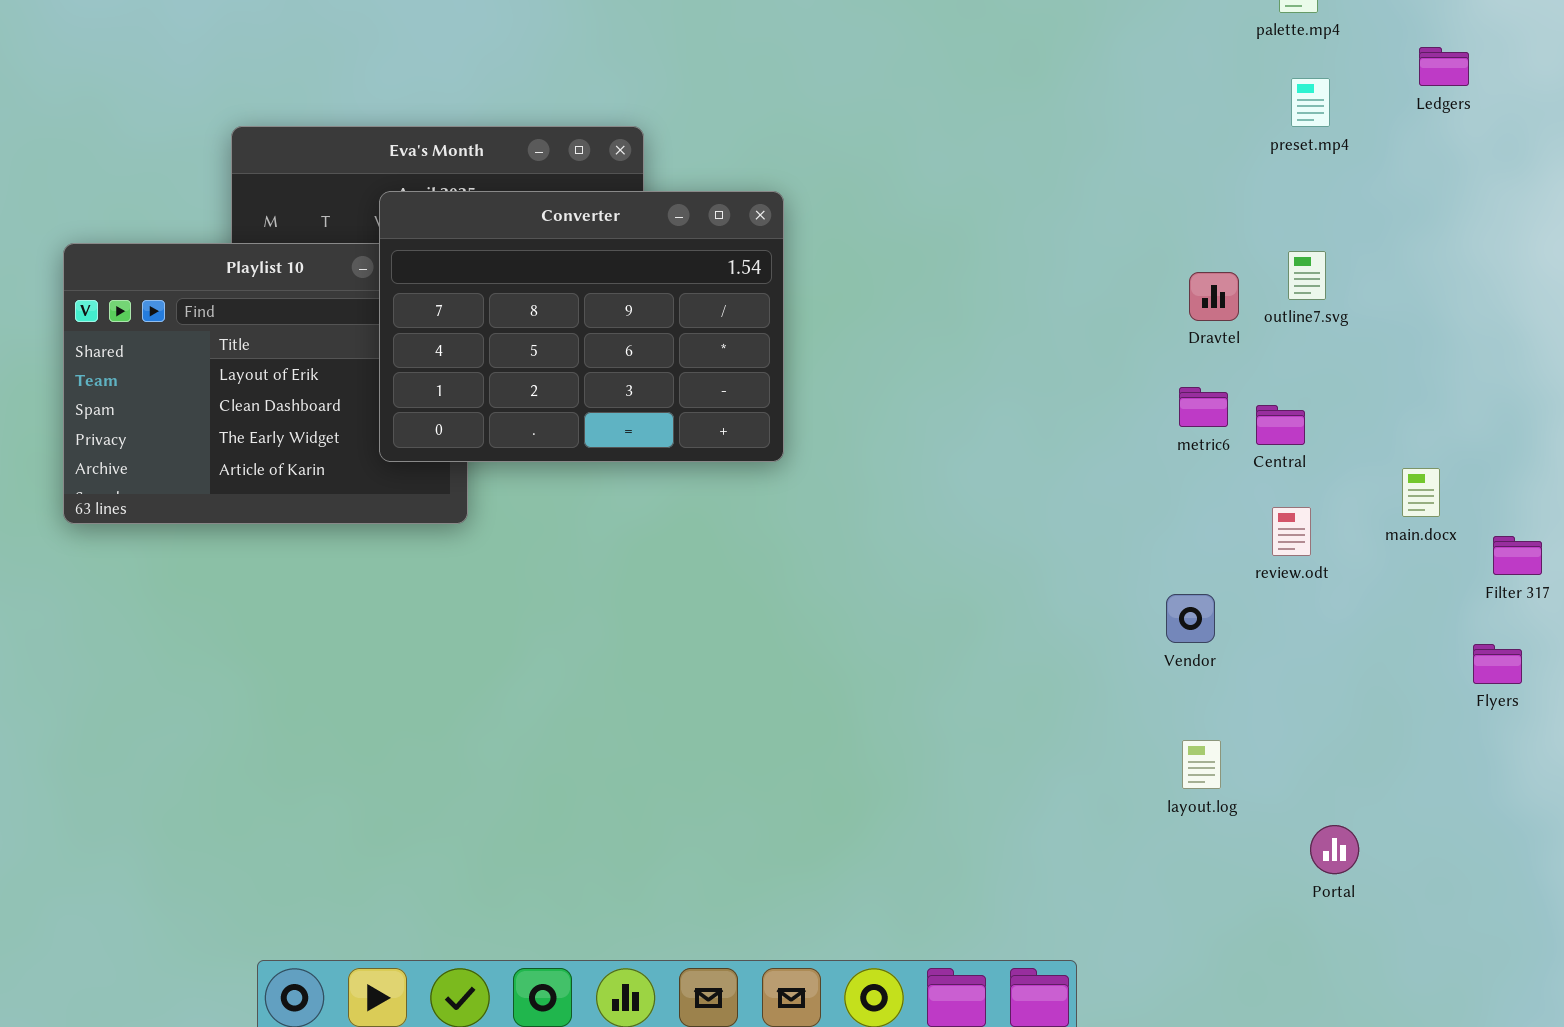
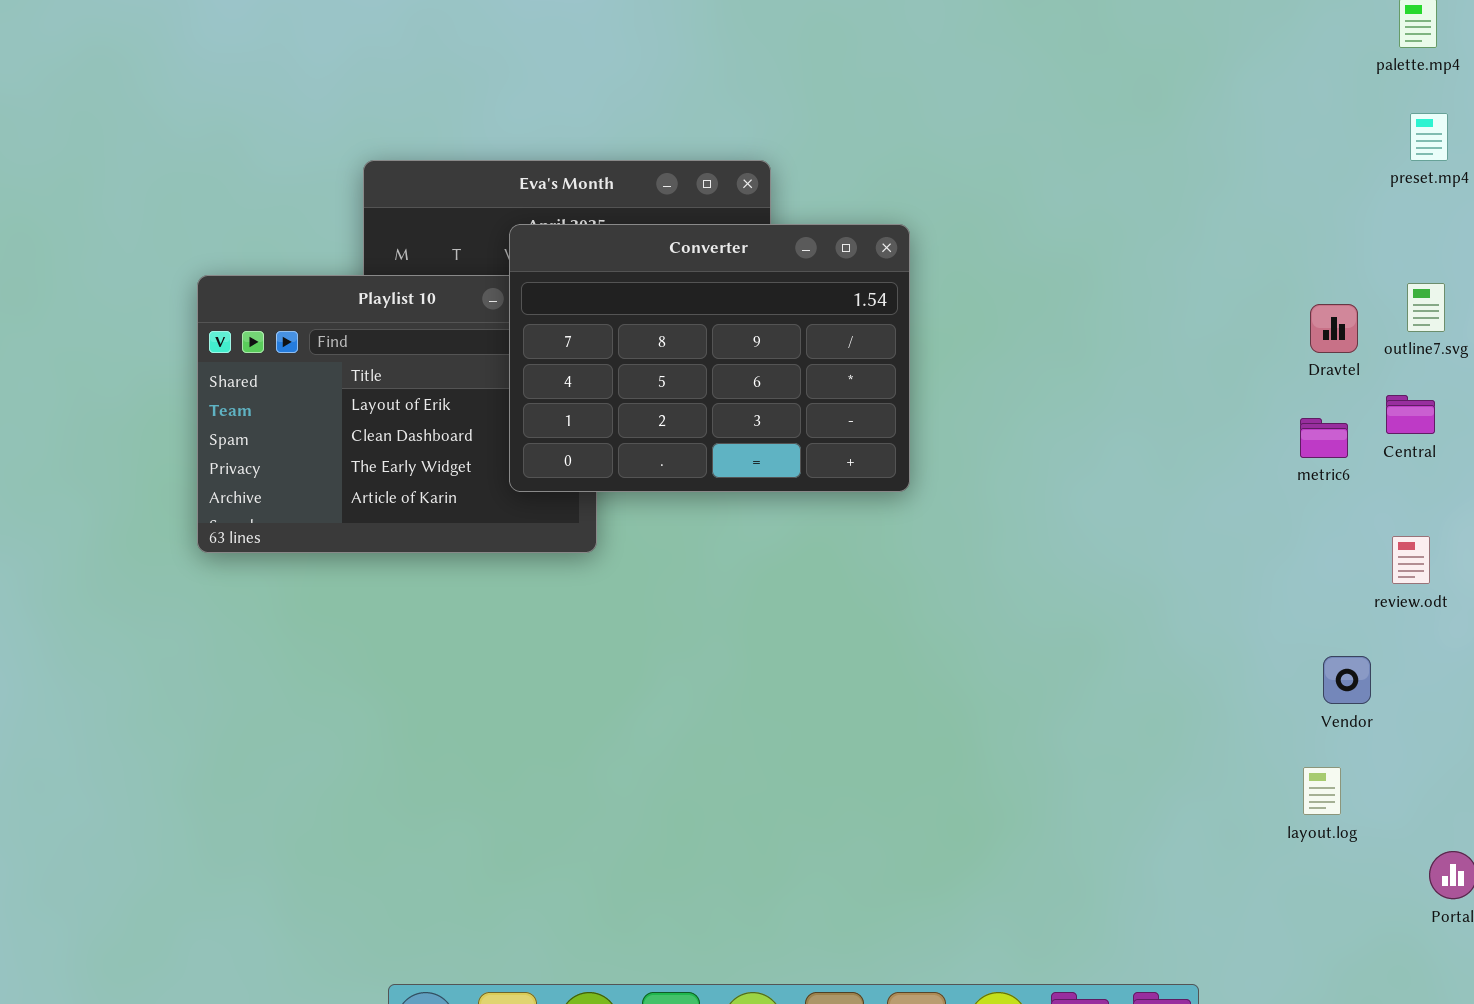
Central: [1256,405,1305,445] -> [1386,395,1435,434], moved
Vendor: [1166,594,1215,643] -> [1323,656,1371,704], moved

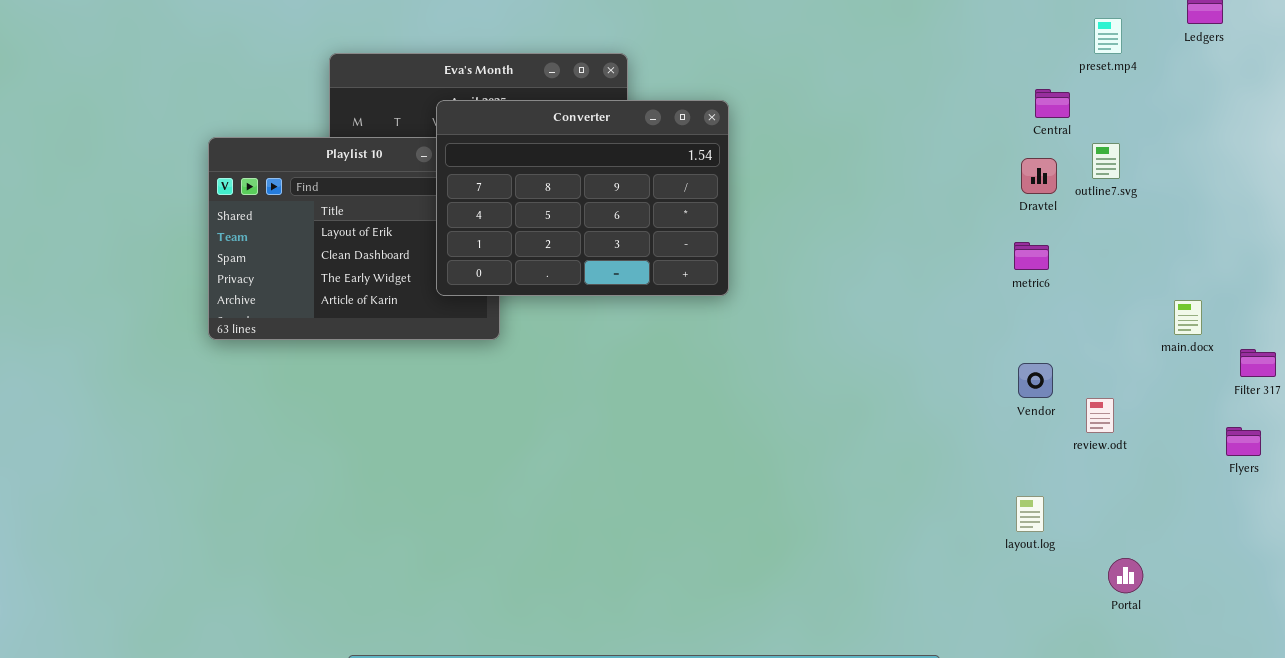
Central: [1386,395,1435,434] -> [1035,89,1070,118], moved
review.odt: [1392,536,1430,584] -> [1086,398,1114,433], moved
Vendor: [1323,656,1371,704] -> [1018,363,1053,398], moved

